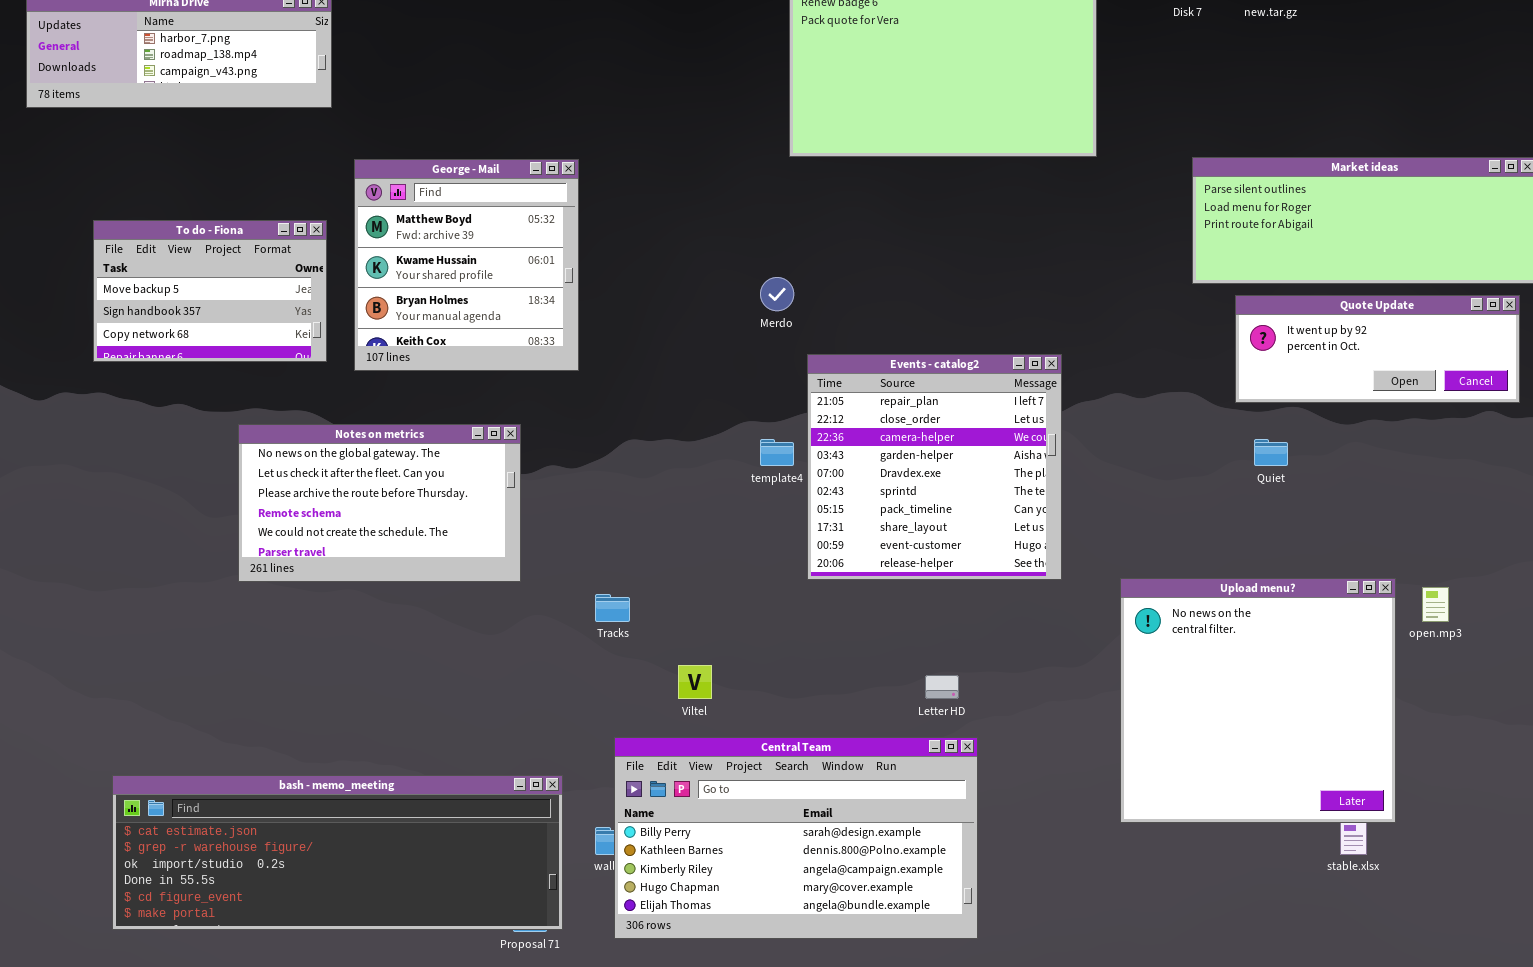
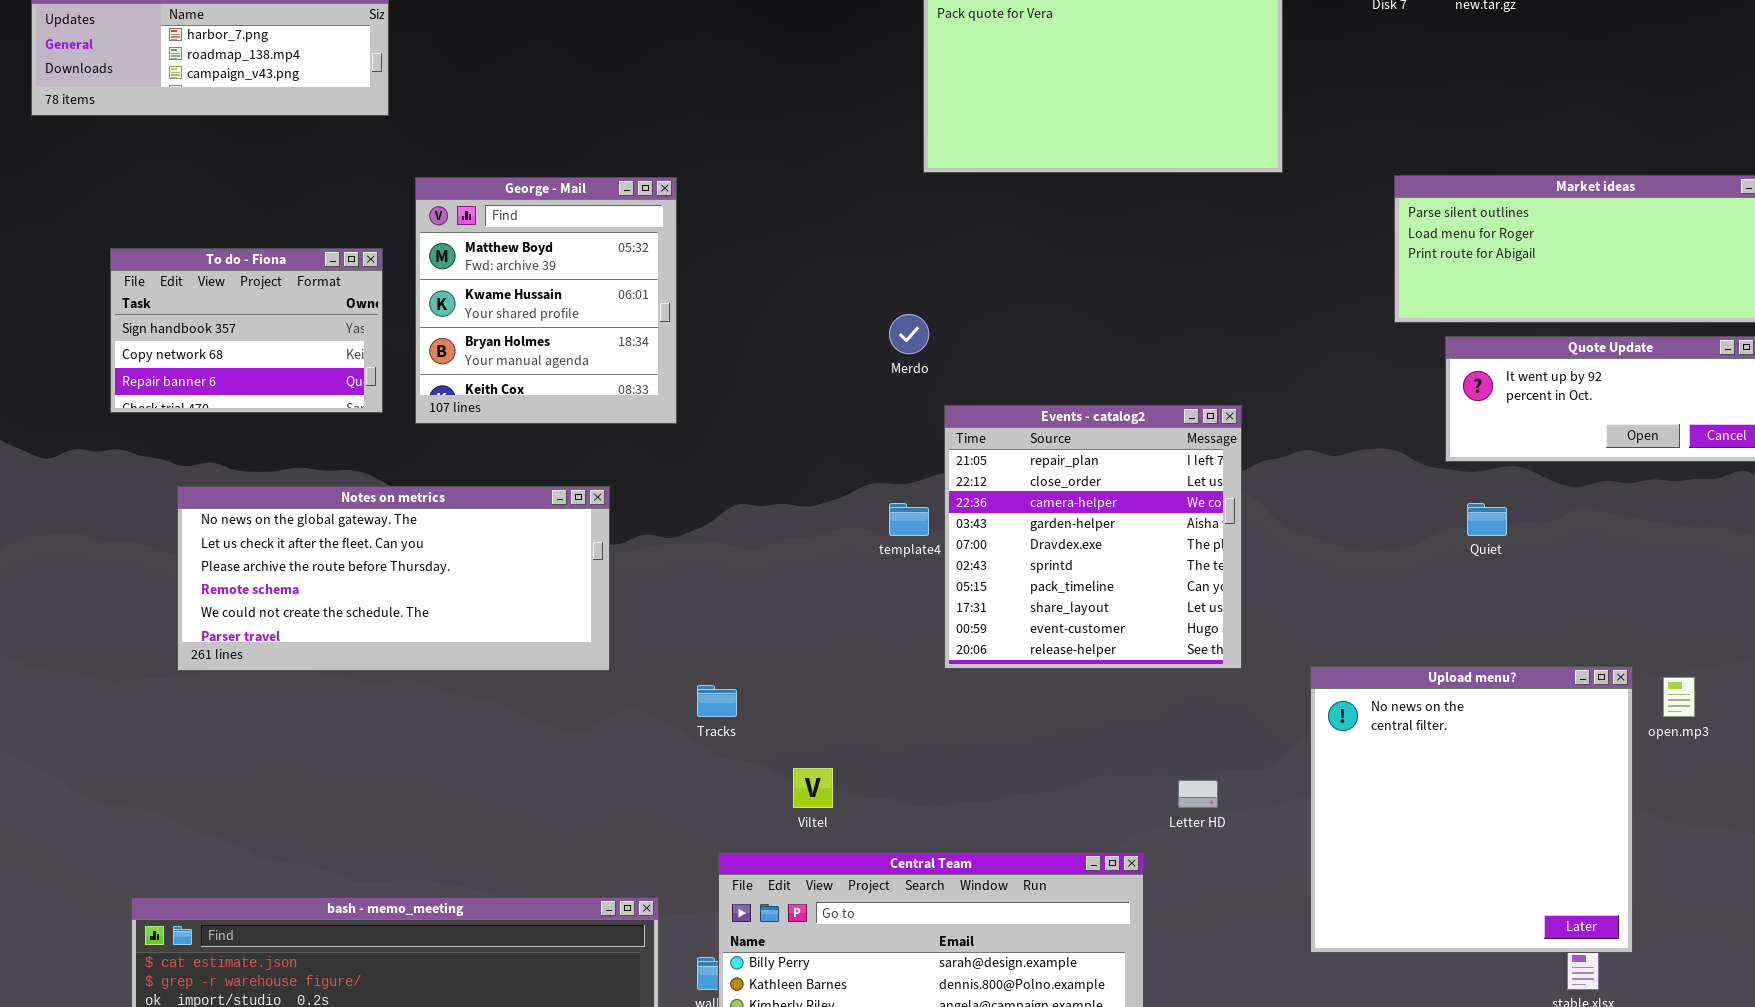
To do - Fiona: [93,220,327,362] -> [110,248,383,413], scrolled down 1 row
Notes on metrics: [238,424,521,582] -> [177,486,610,671], resized
Letter HD: [925,675,959,699] -> [1178,780,1218,808], moved

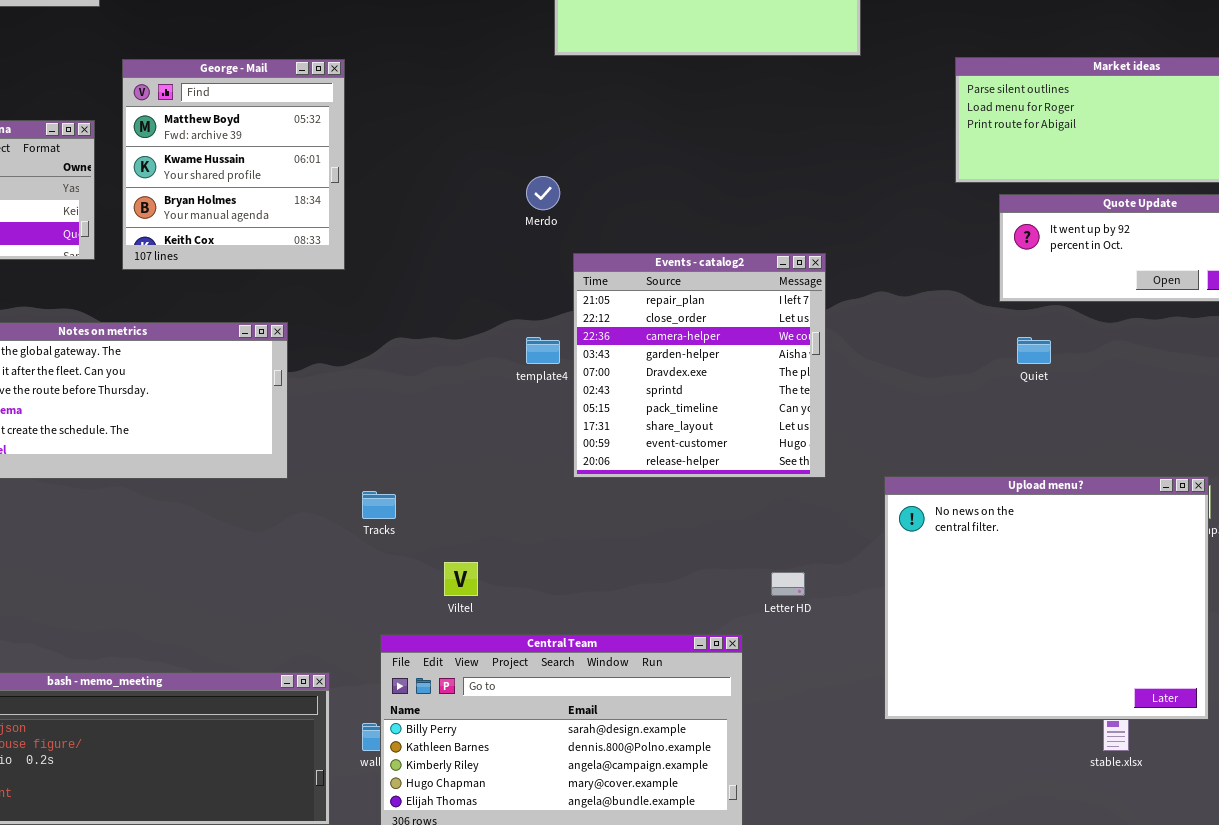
Upload menu?: [1310,666,1633,953] -> [884,476,1209,720], resized

